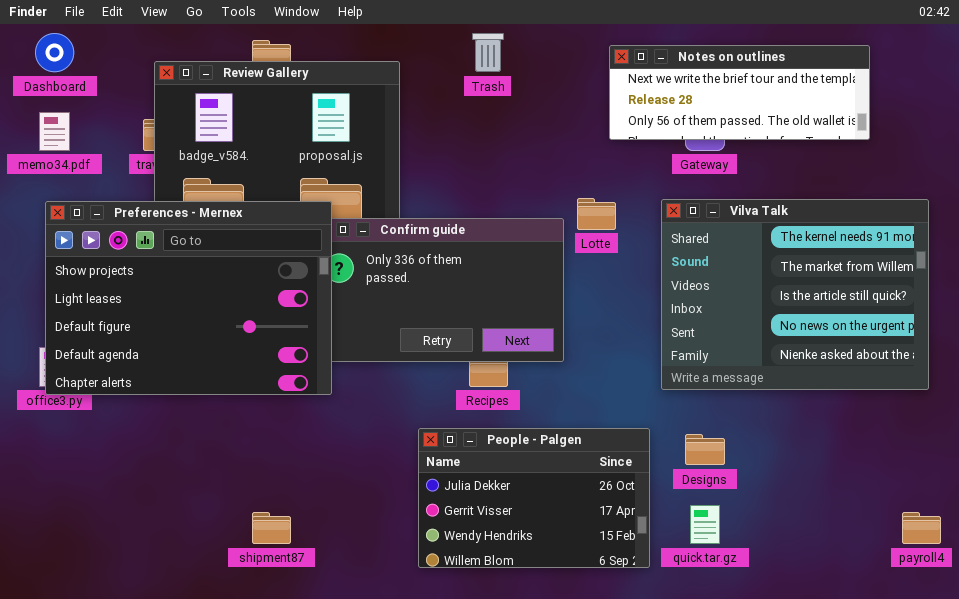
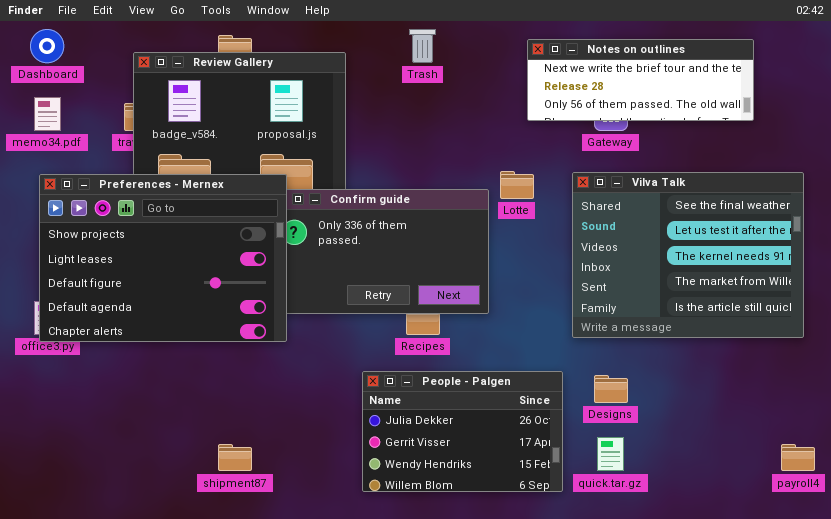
Vilva Talk: [661,199,929,390] -> [572,172,804,338], scrolled up 2 rows

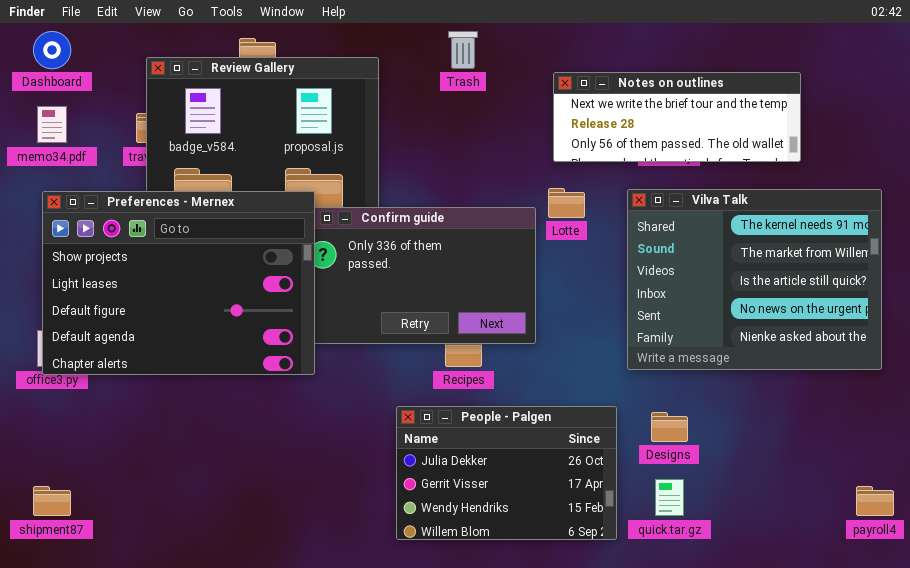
Notes on outlines: [527,39,754,121] -> [553,72,801,162], moved
Vilva Talk: [572,172,804,338] -> [627,189,882,370], scrolled down 2 rows
shipment87: [218,444,252,471] -> [33,486,71,516], moved

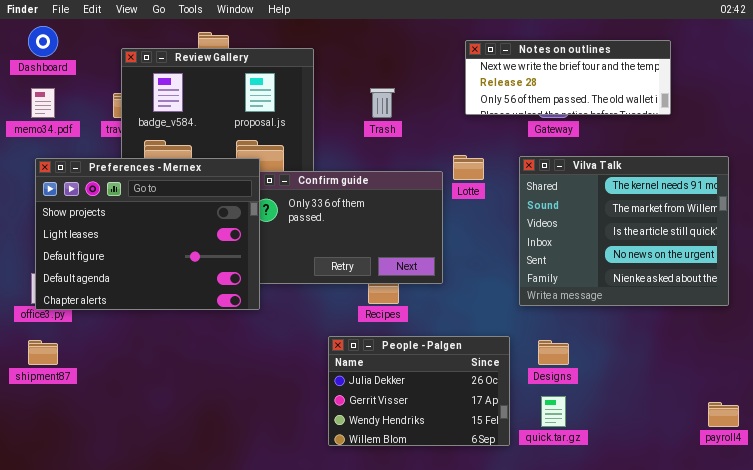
Trash: [448,31,478,69] -> [370,88,395,118], moved
Notes on outlines: [553,72,801,162] -> [465,40,671,115], moved
shipment87: [33,486,71,516] -> [28,340,58,365], moved

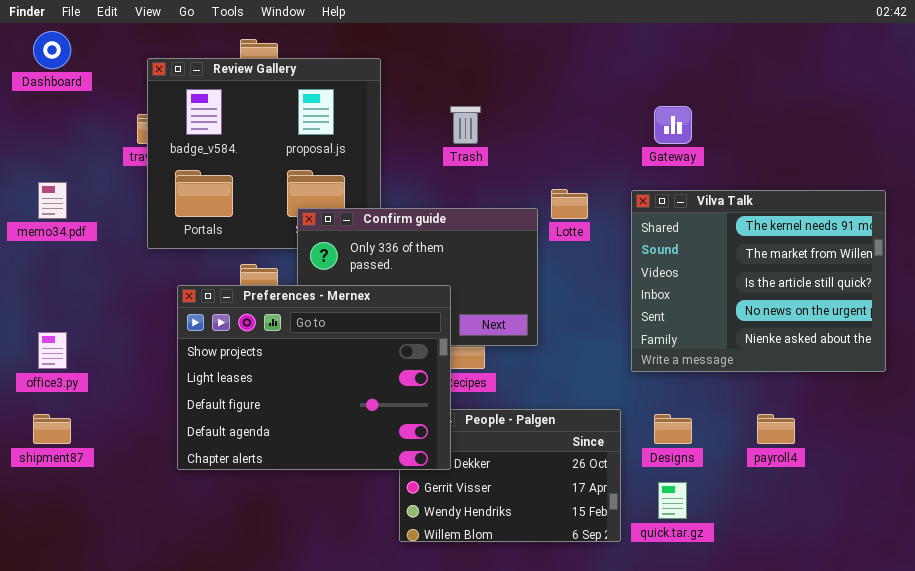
Notes on outlines: [465,40,671,115] -> none, closed
memo34.pdf: [31,88,55,118] -> [38,182,67,219], moved
Preferences - Mernex: [35,158,260,310] -> [177,285,451,470], moved
payroll4: [708,402,739,427] -> [757,414,795,444], moved

